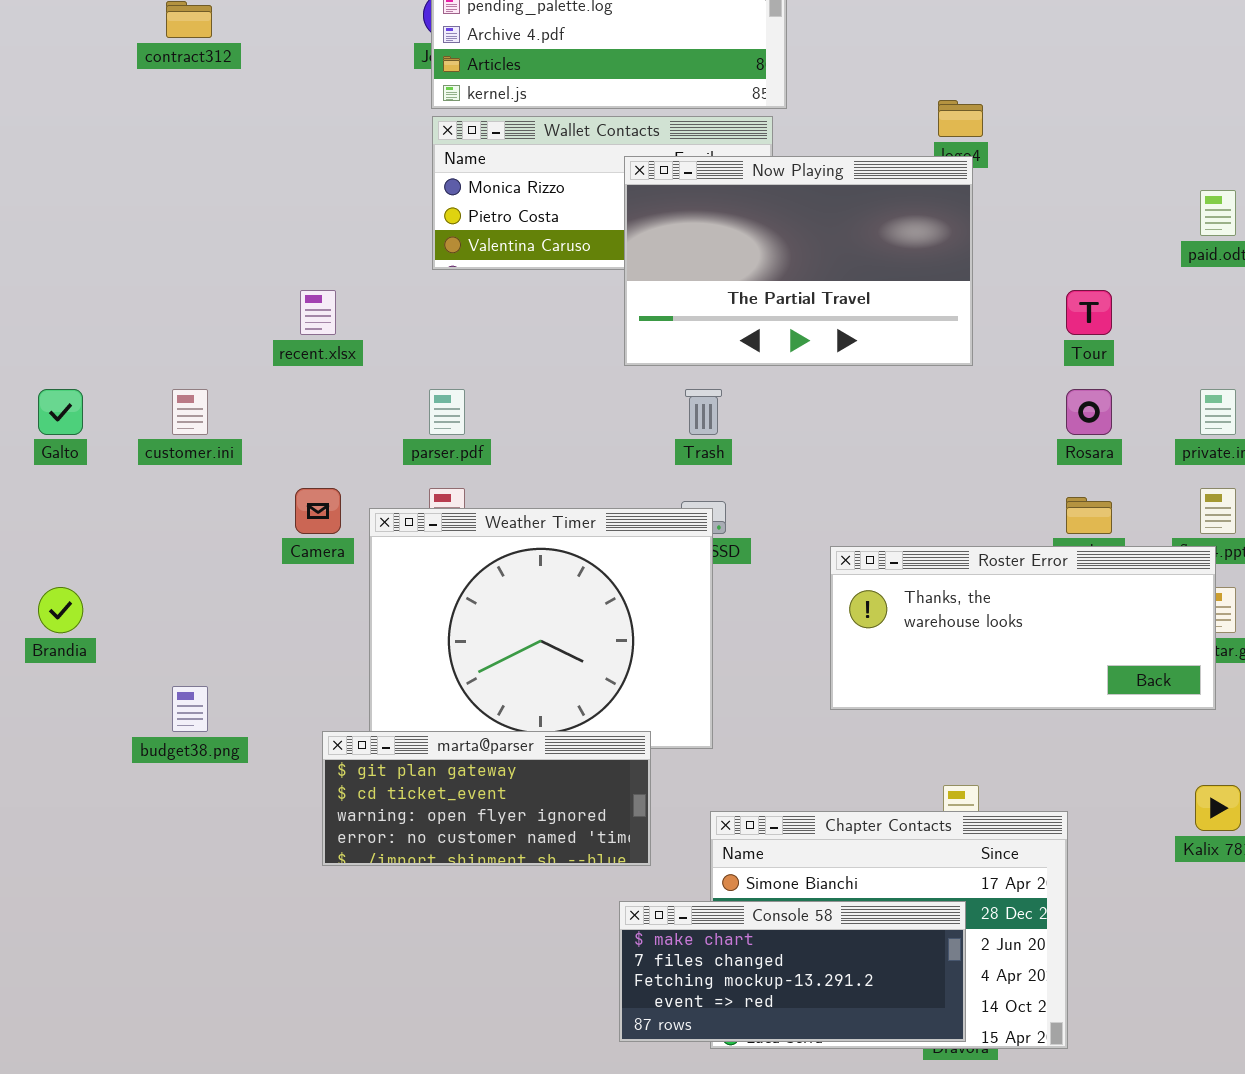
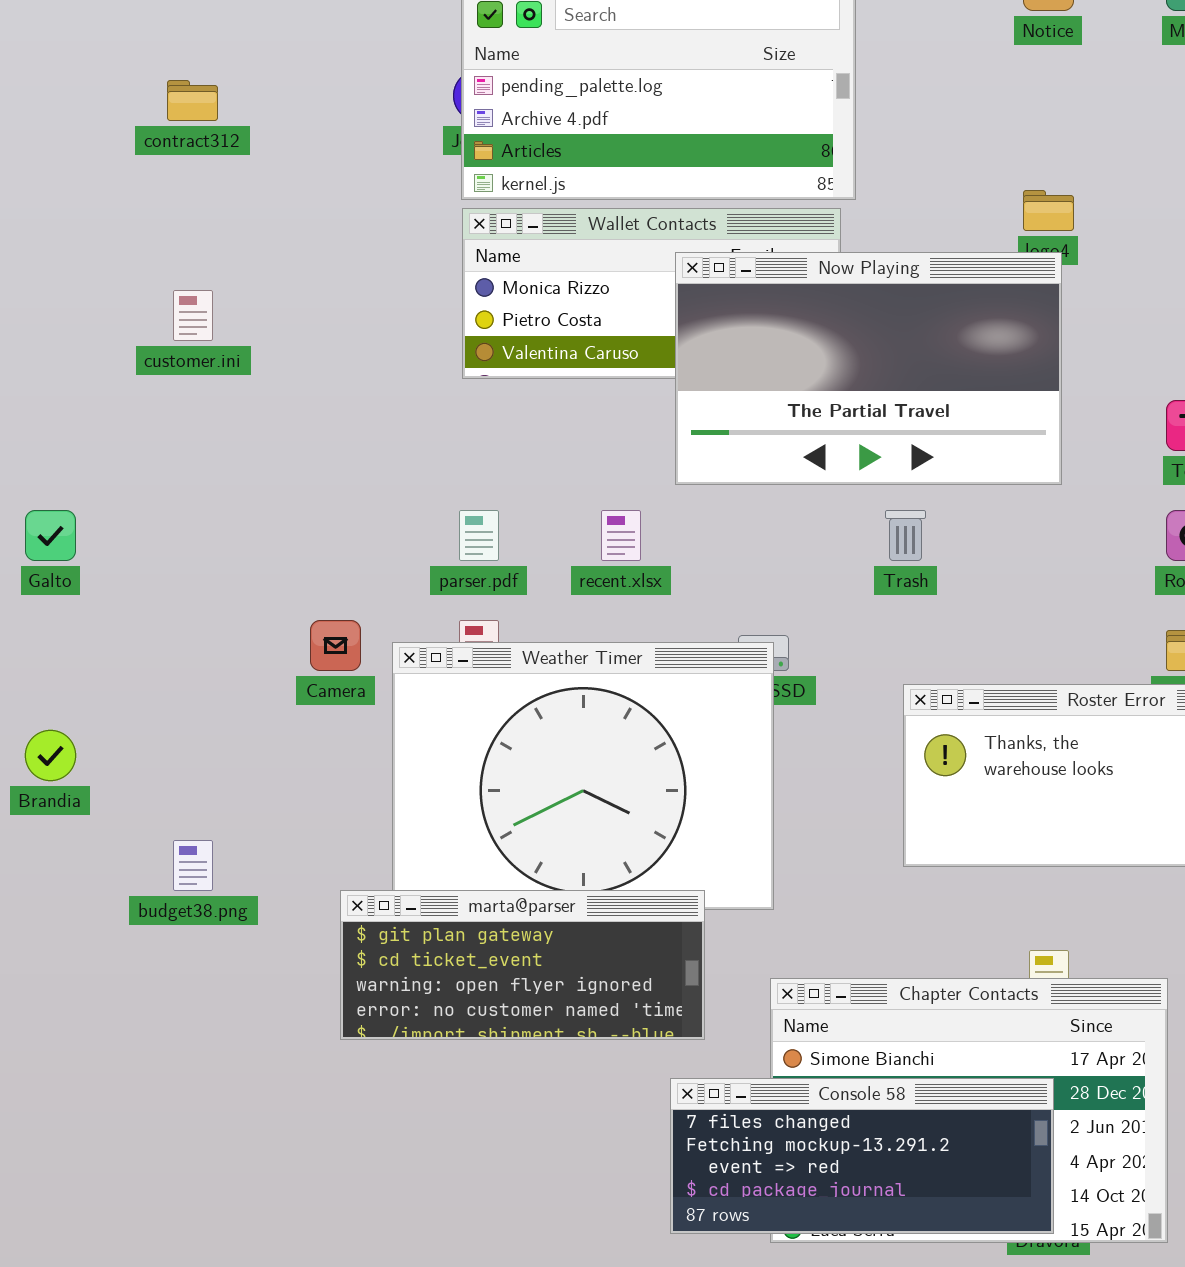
recent.xlsx: [300,290,336,335] -> [601,510,641,561], moved
customer.ini: [172,389,208,435] -> [173,290,213,341], moved
Trash: [685,389,722,435] -> [885,510,926,561], moved
Console 58: [619,901,966,1042] -> [670,1078,1054,1234], scrolled down 1 row

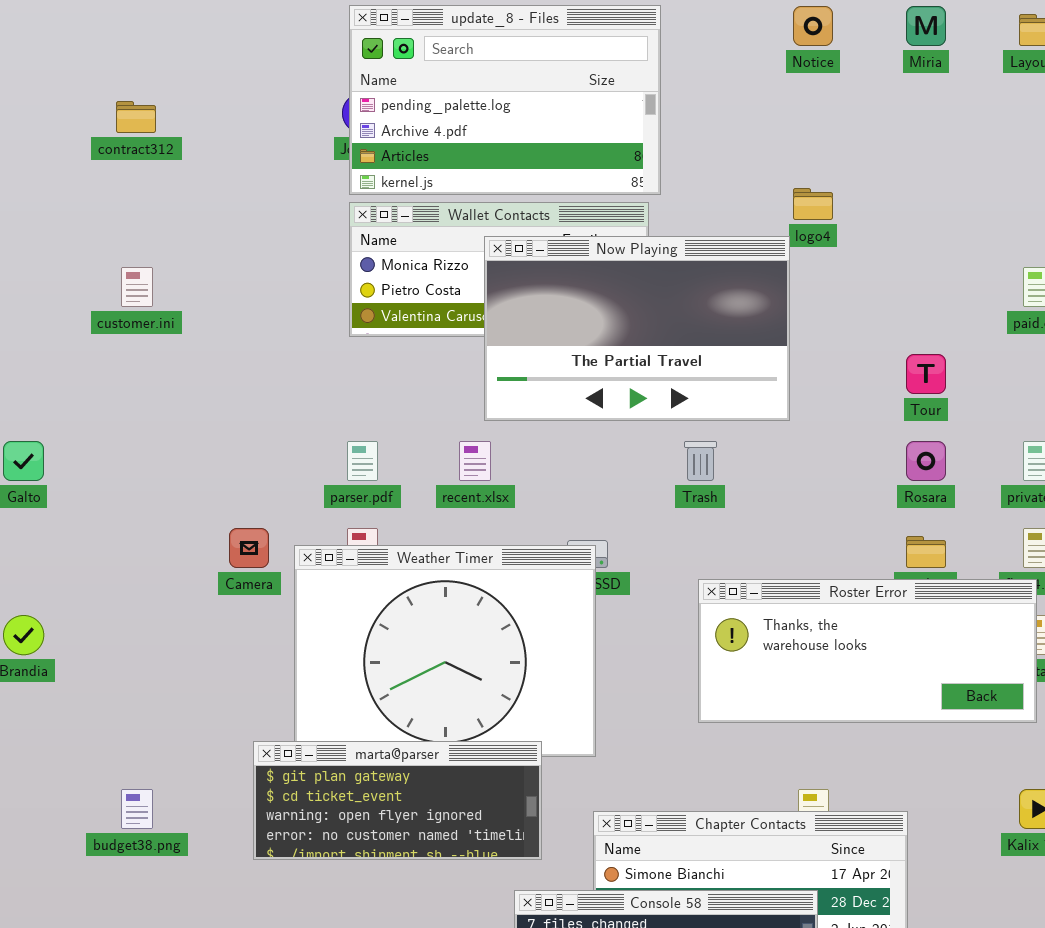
Now Playing: [675,252,1062,485] -> [484,236,790,421], moved
budget38.png: [173,840,213,891] -> [121,789,153,829], moved

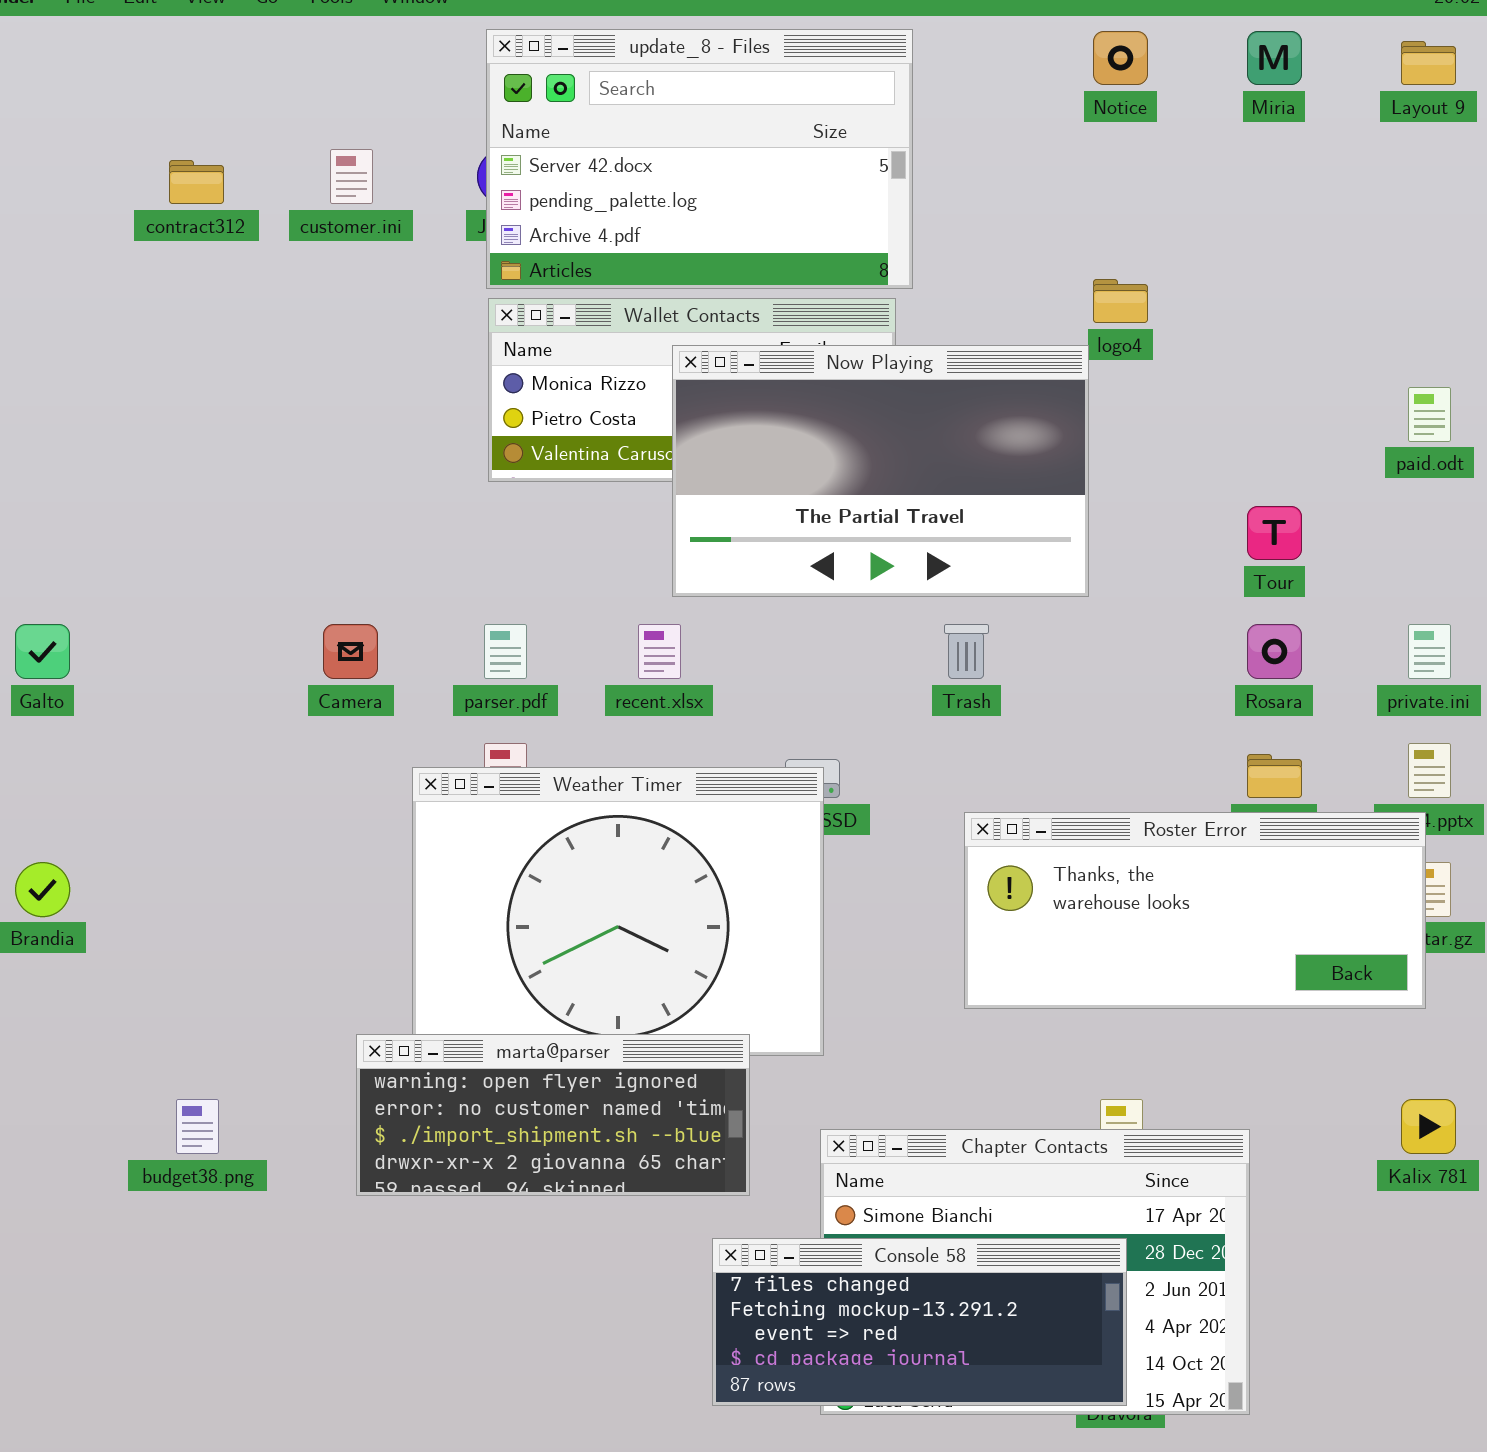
update_8 - Files: [349,5,661,195] -> [486,29,913,289], scrolled up 1 row
customer.ini: [121,267,153,307] -> [330,149,373,204], moved
Camera: [229,528,269,568] -> [323,624,378,679], moved
marta@parser: [253,741,542,860] -> [356,1034,750,1196], scrolled down 2 rows

